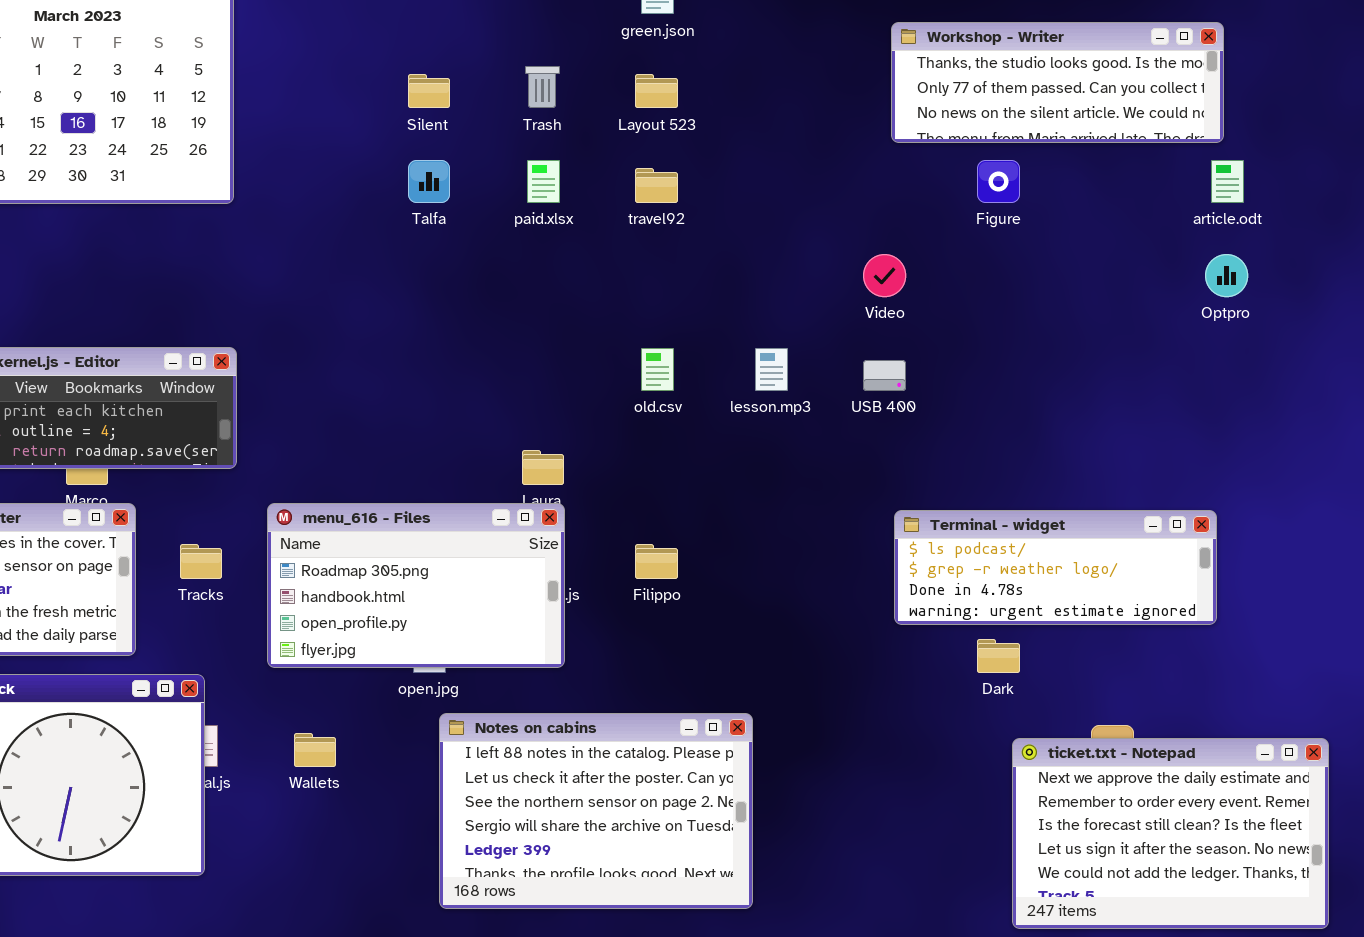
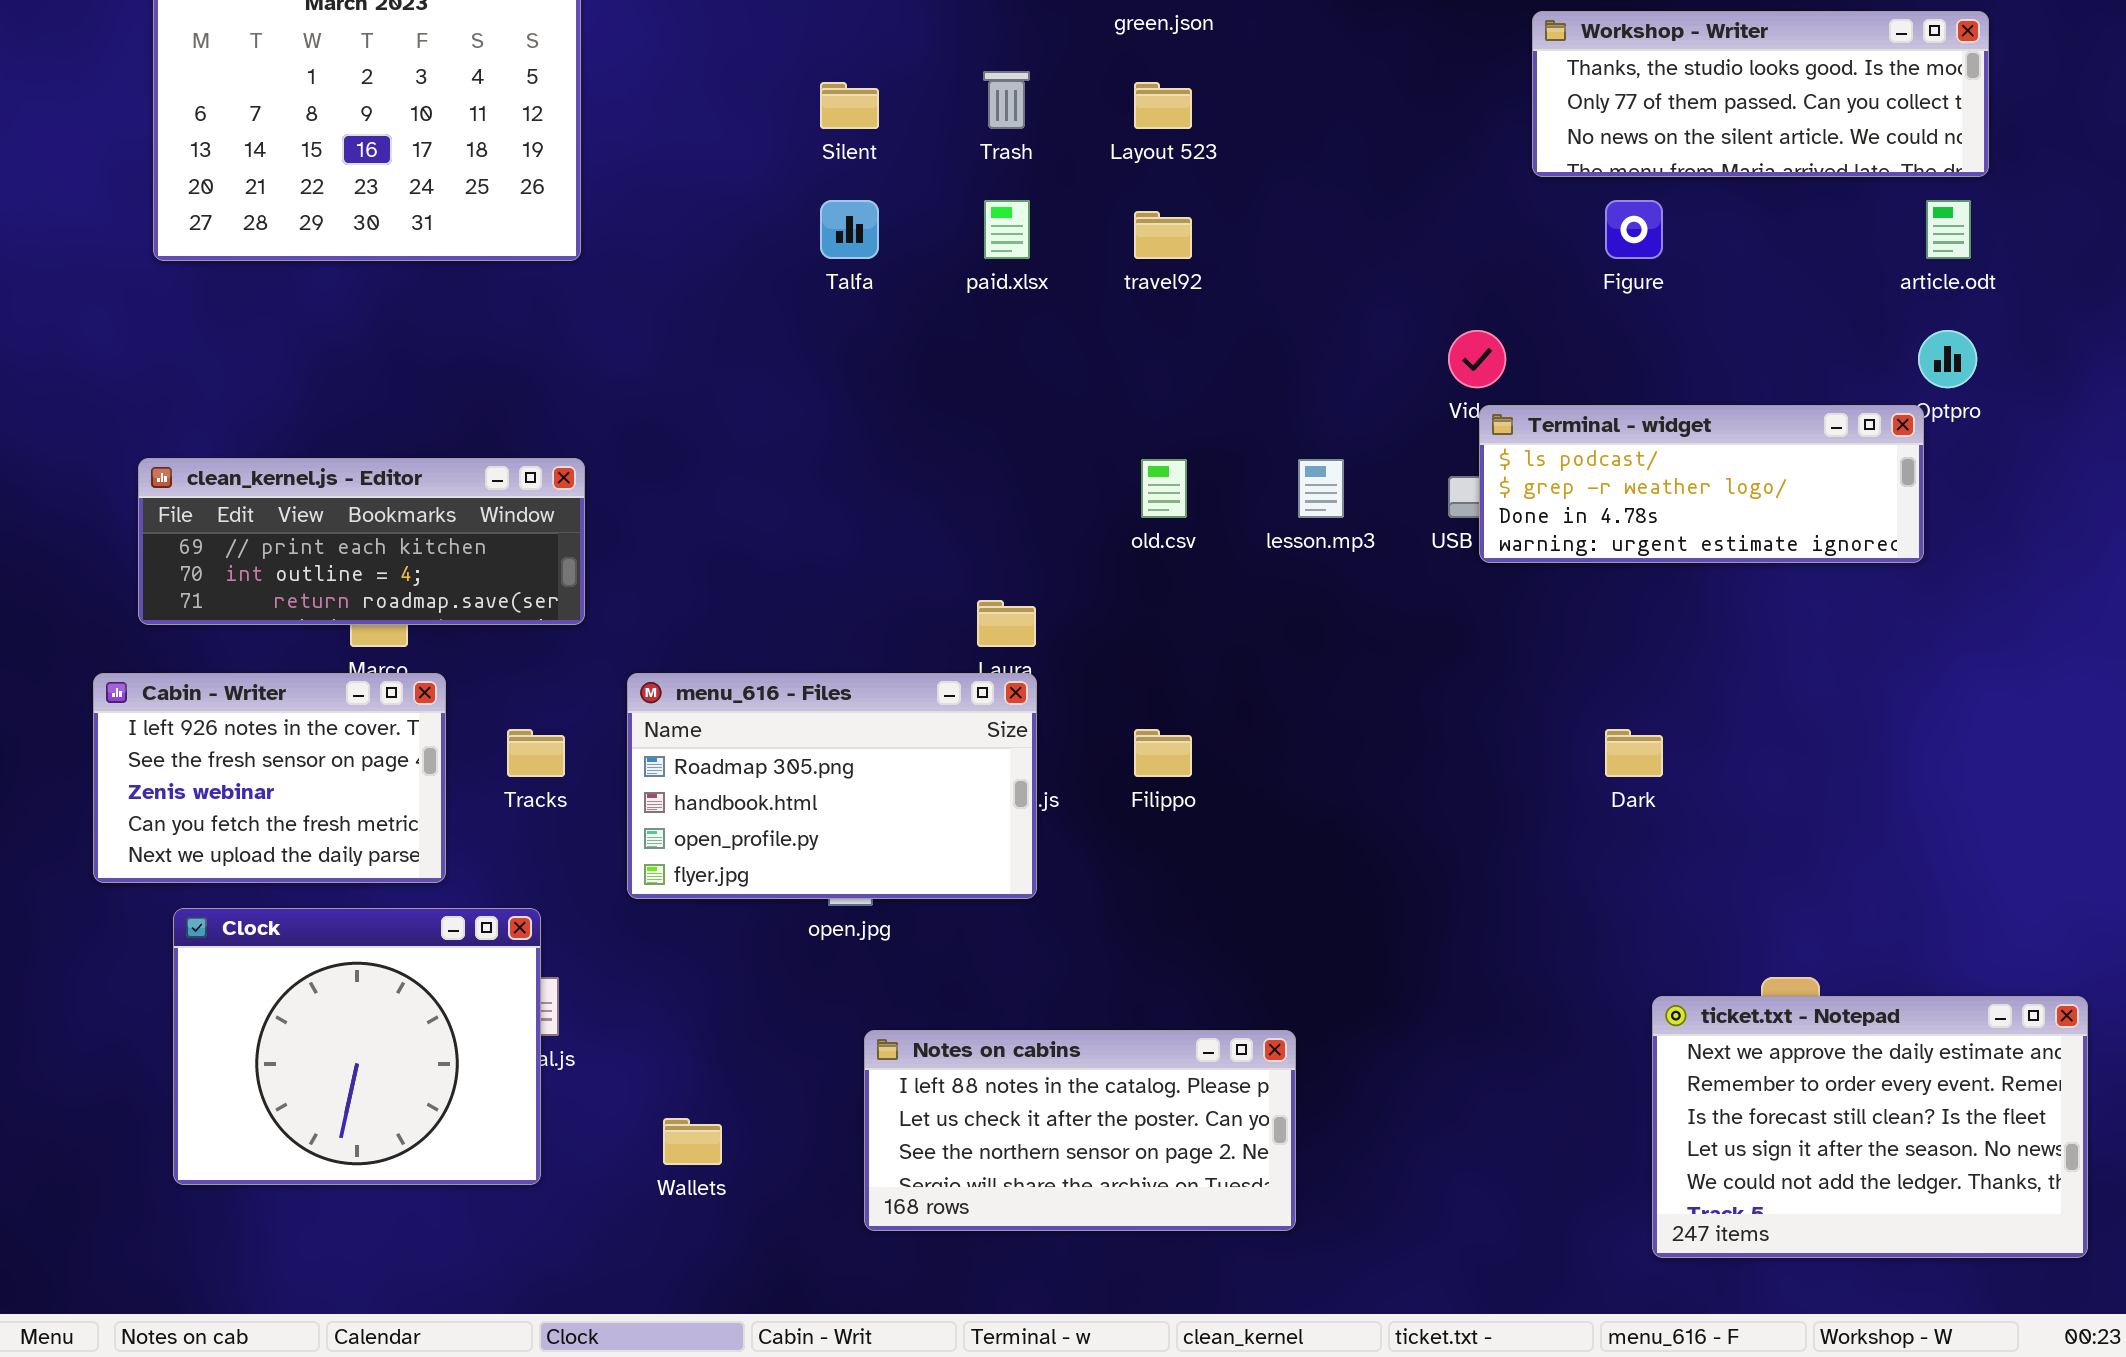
Workshop - Writer: [891,22,1224,143] -> [1532,11,1989,177], moved
Terminal - widget: [894,510,1217,625] -> [1479,405,1924,563], moved
Dark: [977,639,1020,673] -> [1605,729,1663,777], moved
Notes on cabins: [439,713,753,909] -> [864,1030,1296,1231], resized
Wallets: [294,733,336,767] -> [663,1118,722,1165], moved

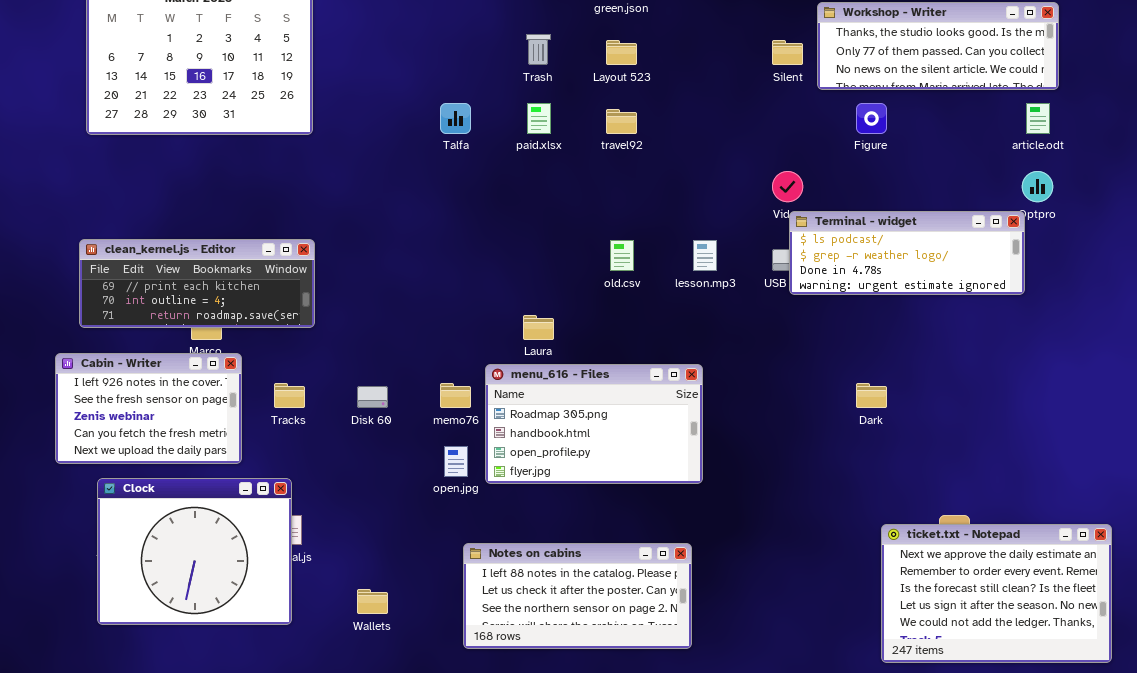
Silent: [820,82,879,129] -> [772,40,803,65], moved
menu_616 - Files: [627,673,1037,899] -> [485,364,703,484], moved

